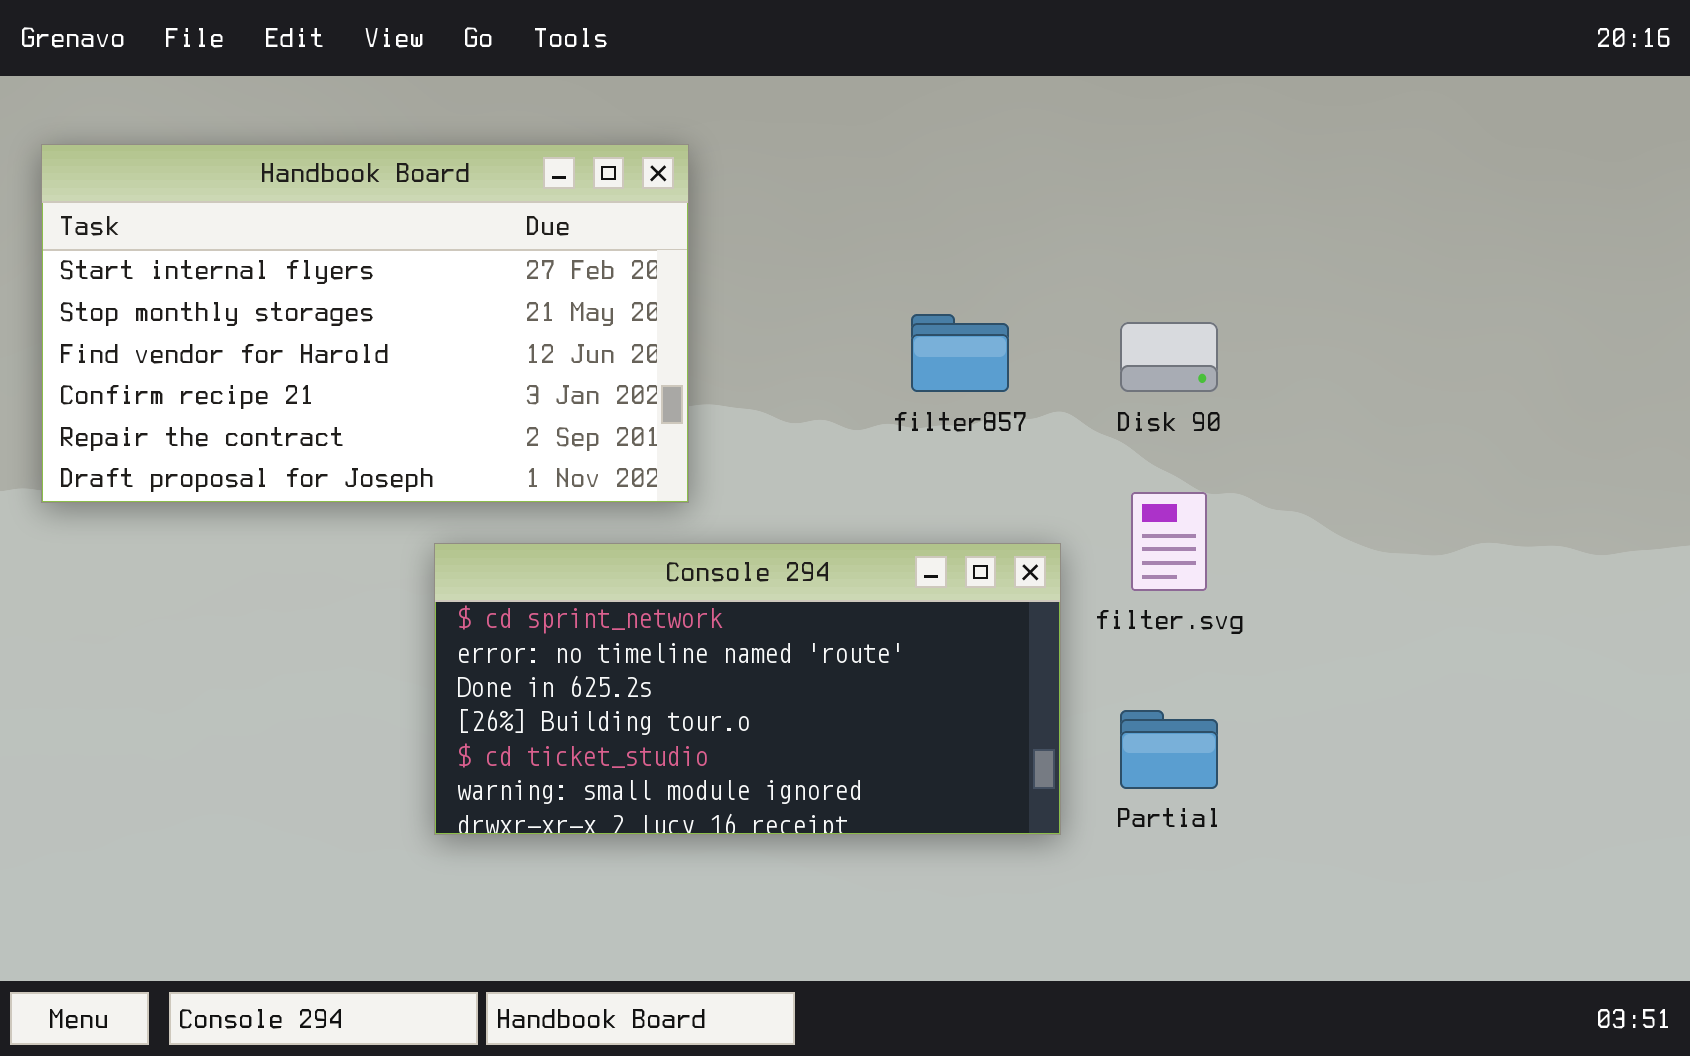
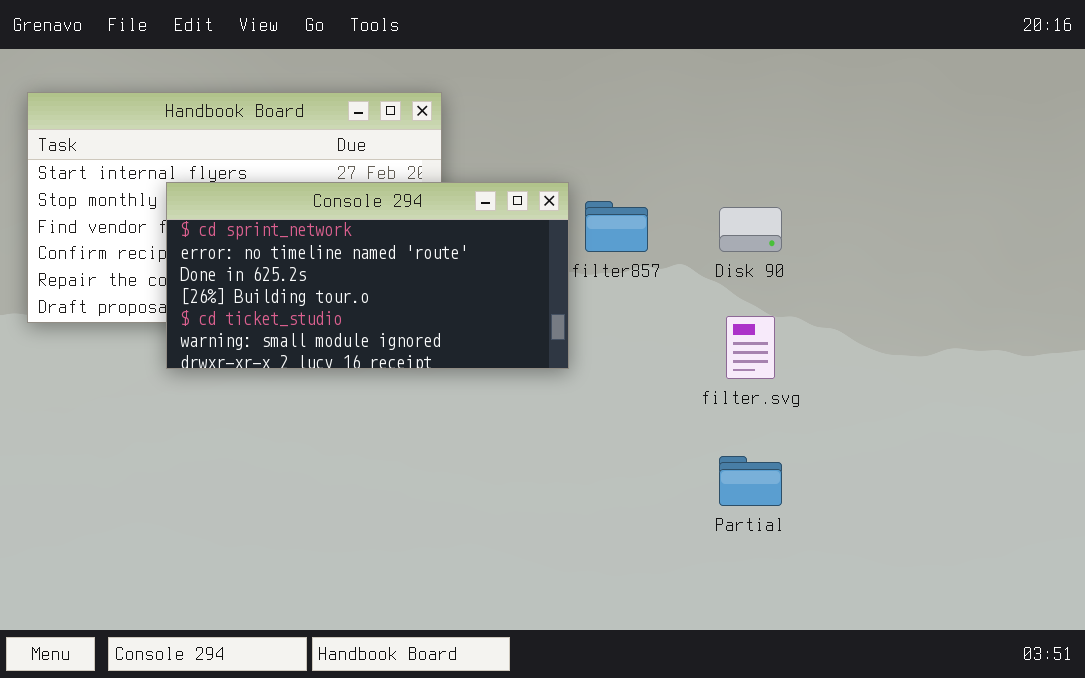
Console 294: [434,543,1061,835] -> [166,182,569,369], moved

